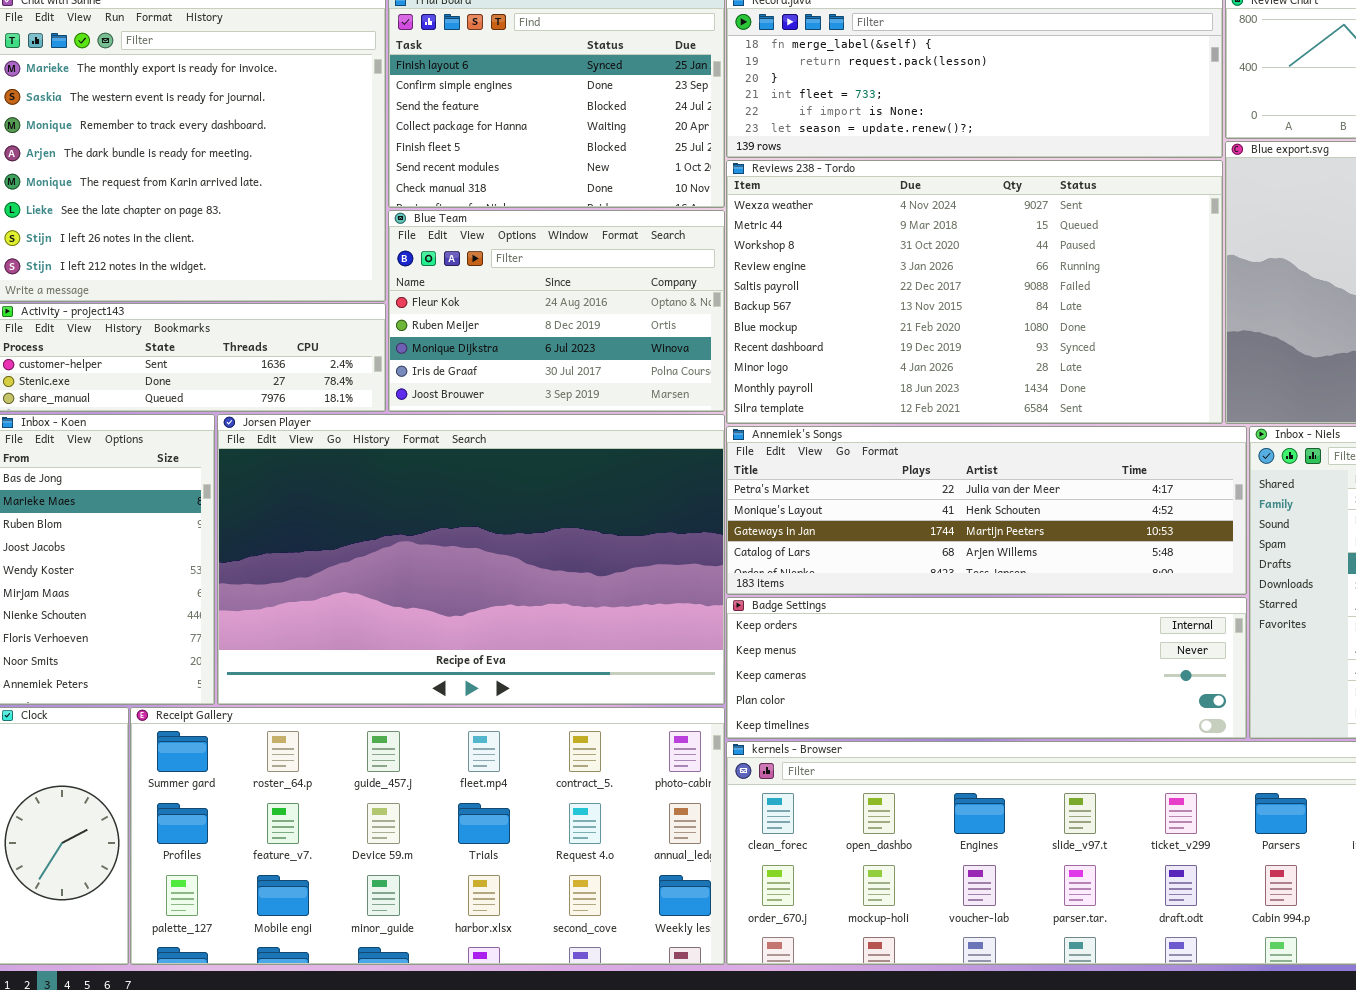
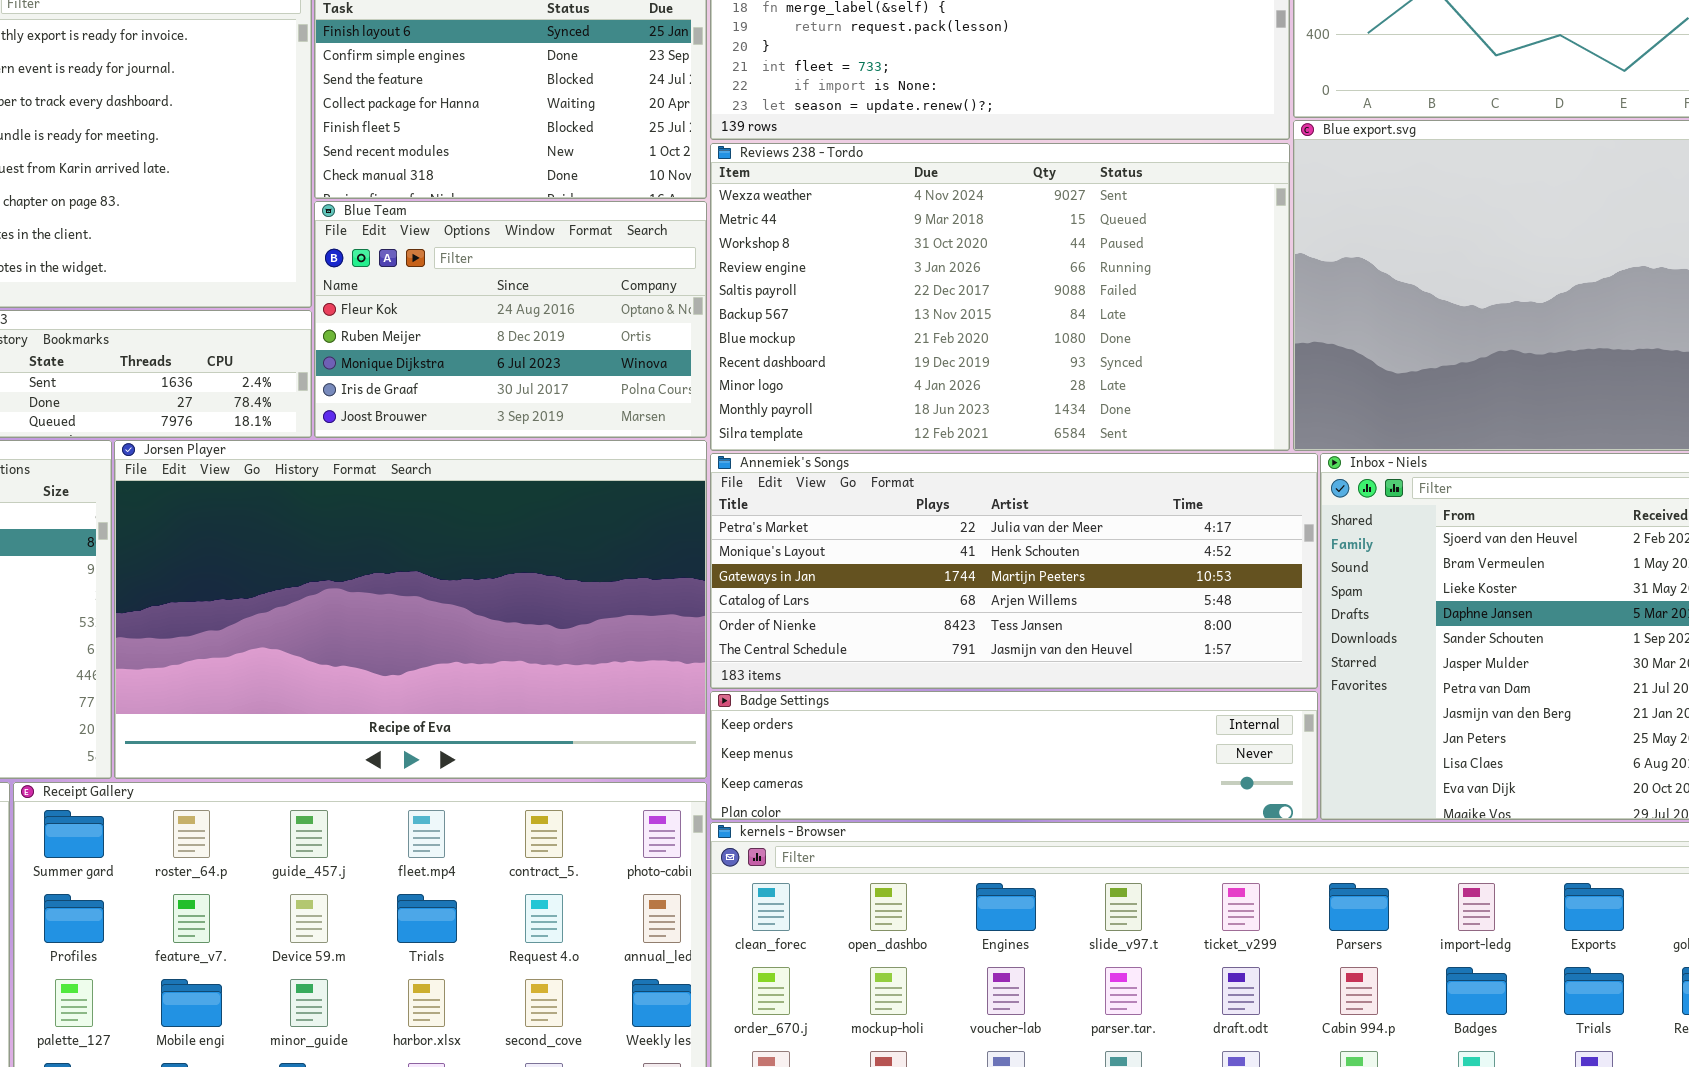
Annemiek's Songs: [726,426,1247,595] -> [710,453,1318,689], resized
Badge Settings: [726,597,1247,739] -> [710,691,1318,820], resized

